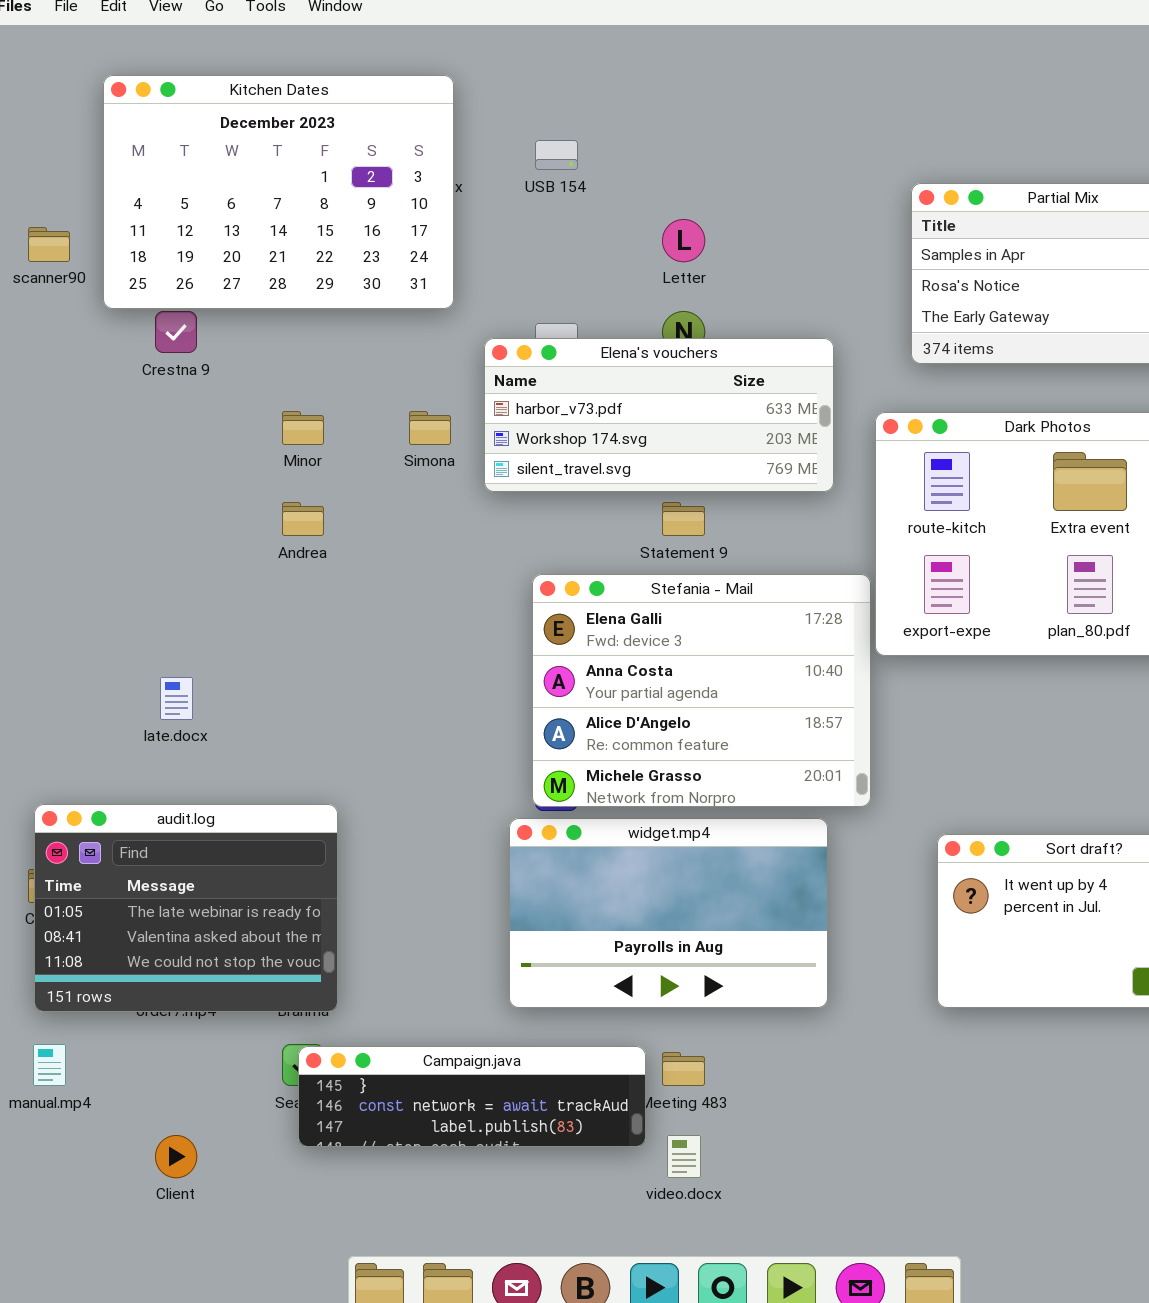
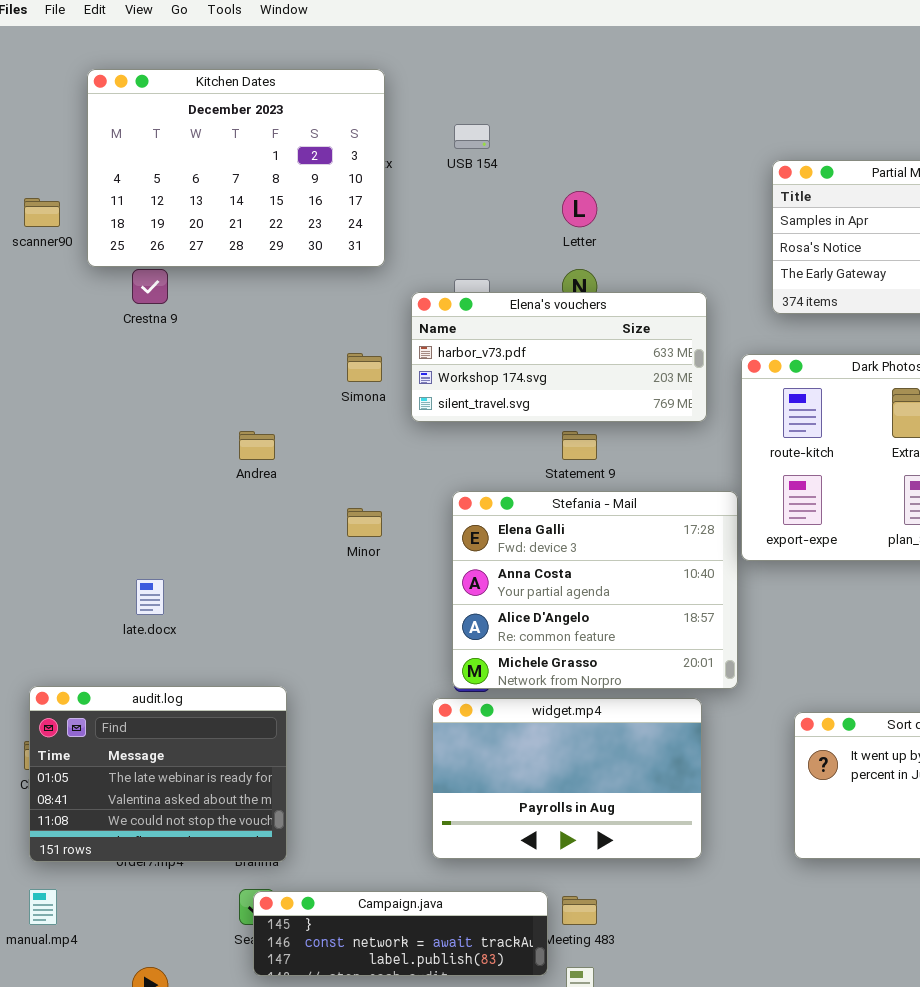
Minor: [282,411,324,445] -> [347,508,382,537], moved

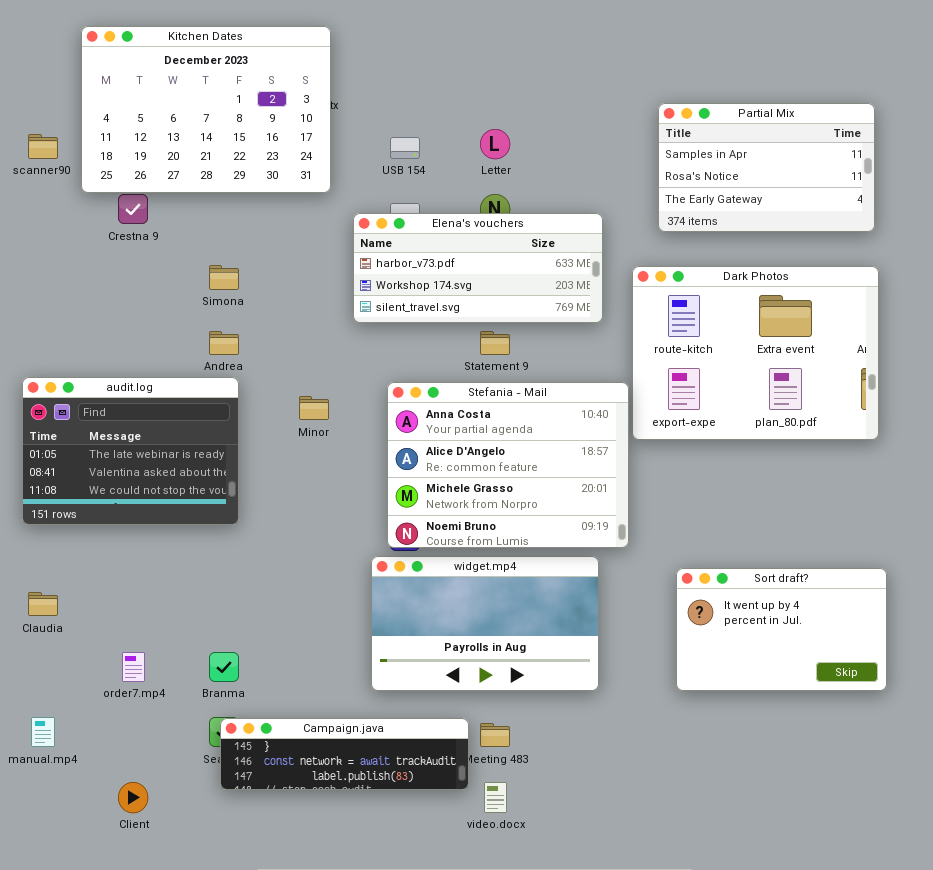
USB 154: [454,124,490,149] -> [390,137,420,159], moved
Simona: [347,353,382,382] -> [209,265,239,290], moved
Stefania - Mail: [452,491,738,689] -> [387,382,629,548], scrolled down 1 row
audit.log: [29,686,287,862] -> [22,377,239,525], moved

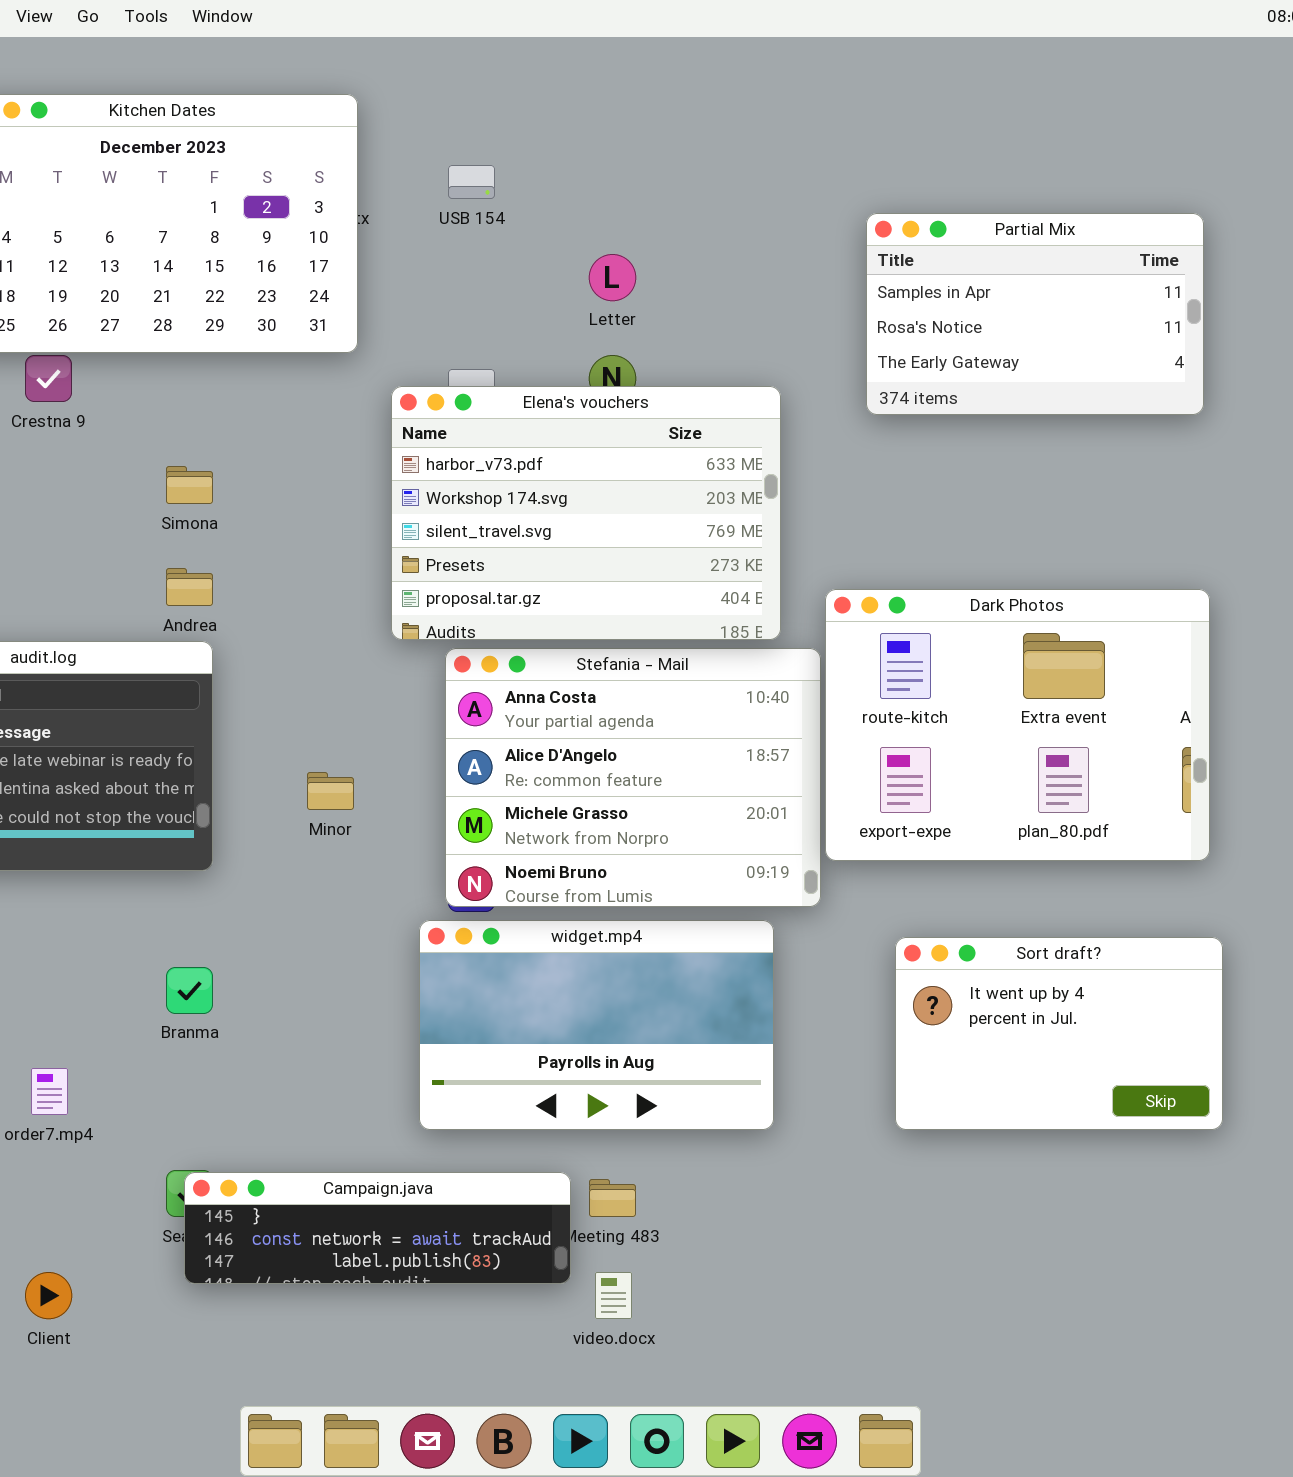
USB 154: [390,137,420,159] -> [448,165,495,199], moved
Elena's vouchers: [353,213,603,323] -> [391,386,781,640], resized
Dark Photos: [632,266,879,440] -> [825,589,1210,861], moved
Minor: [299,396,329,420] -> [307,772,354,810], moved
Branma: [209,652,239,682] -> [166,967,213,1014], moved

